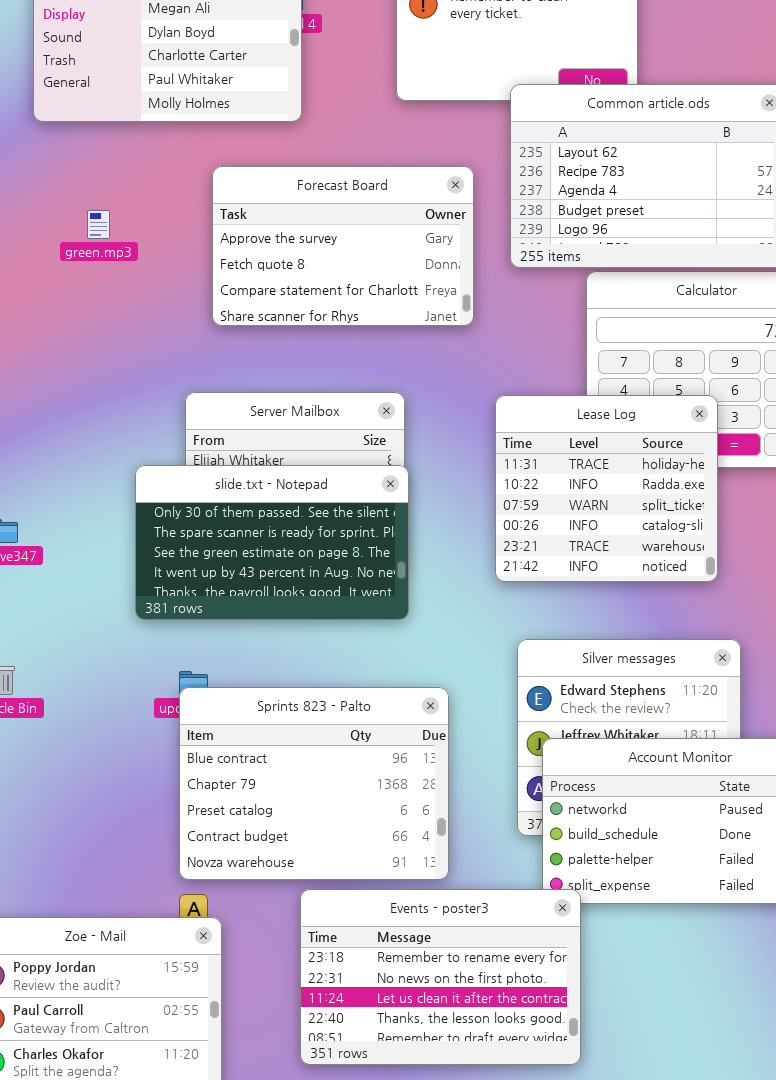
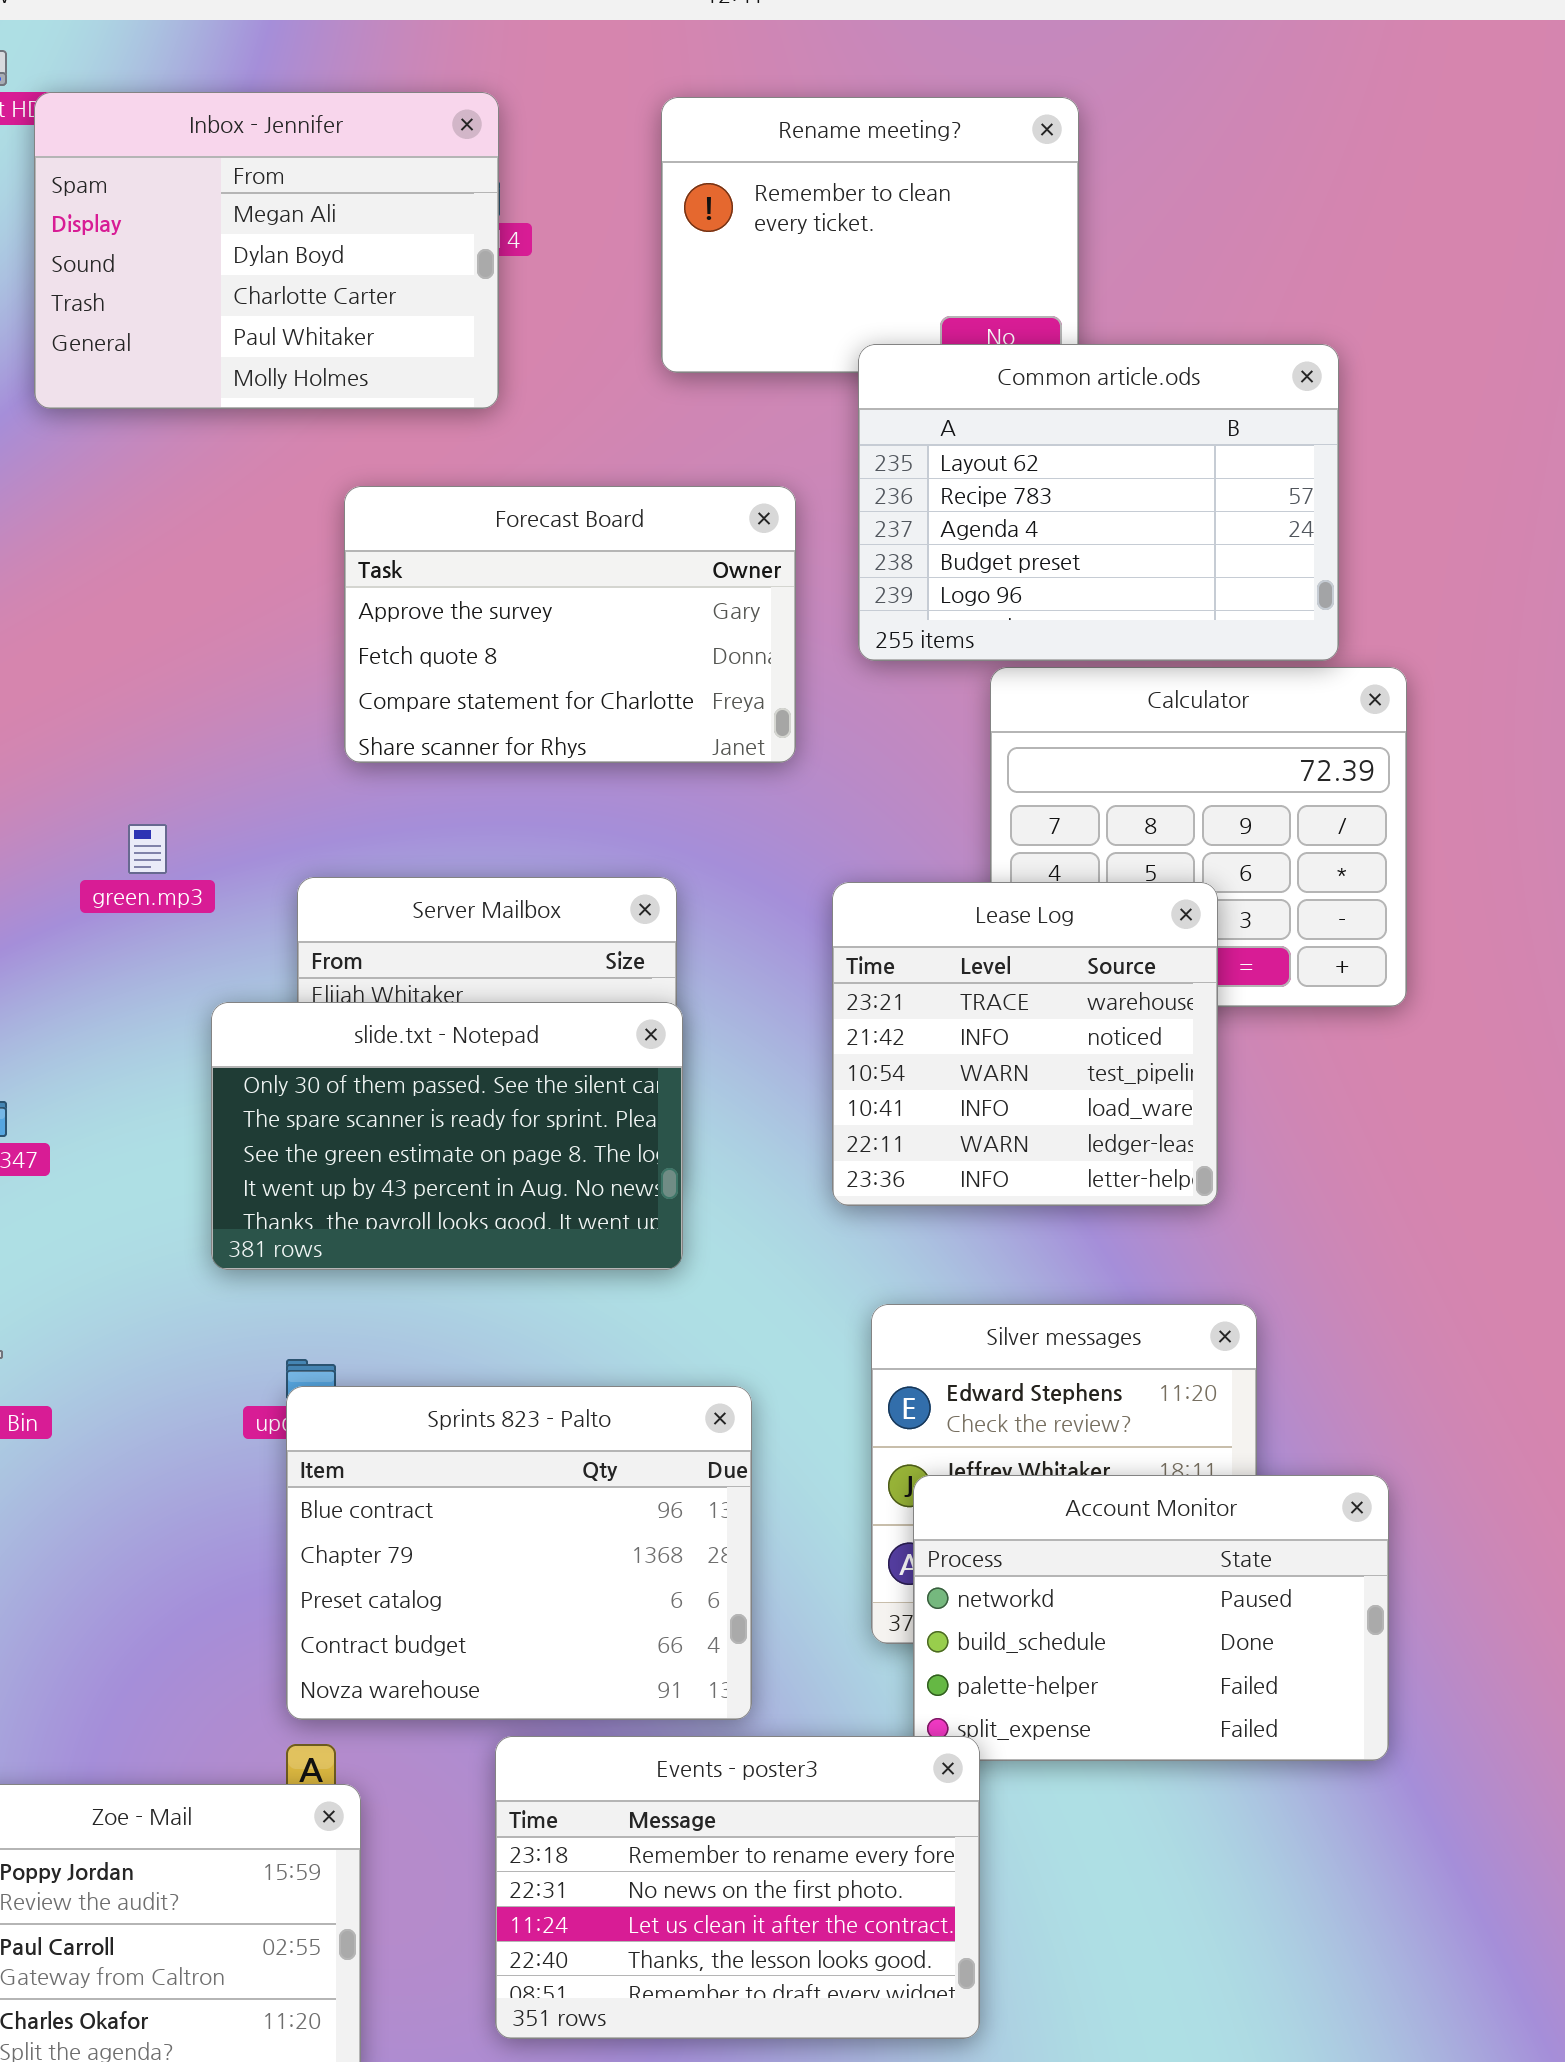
green.mp3: [87,210,110,239] -> [128,824,167,874], moved
Lease Log: [495,395,718,582] -> [832,882,1218,1206], scrolled down 4 rows

